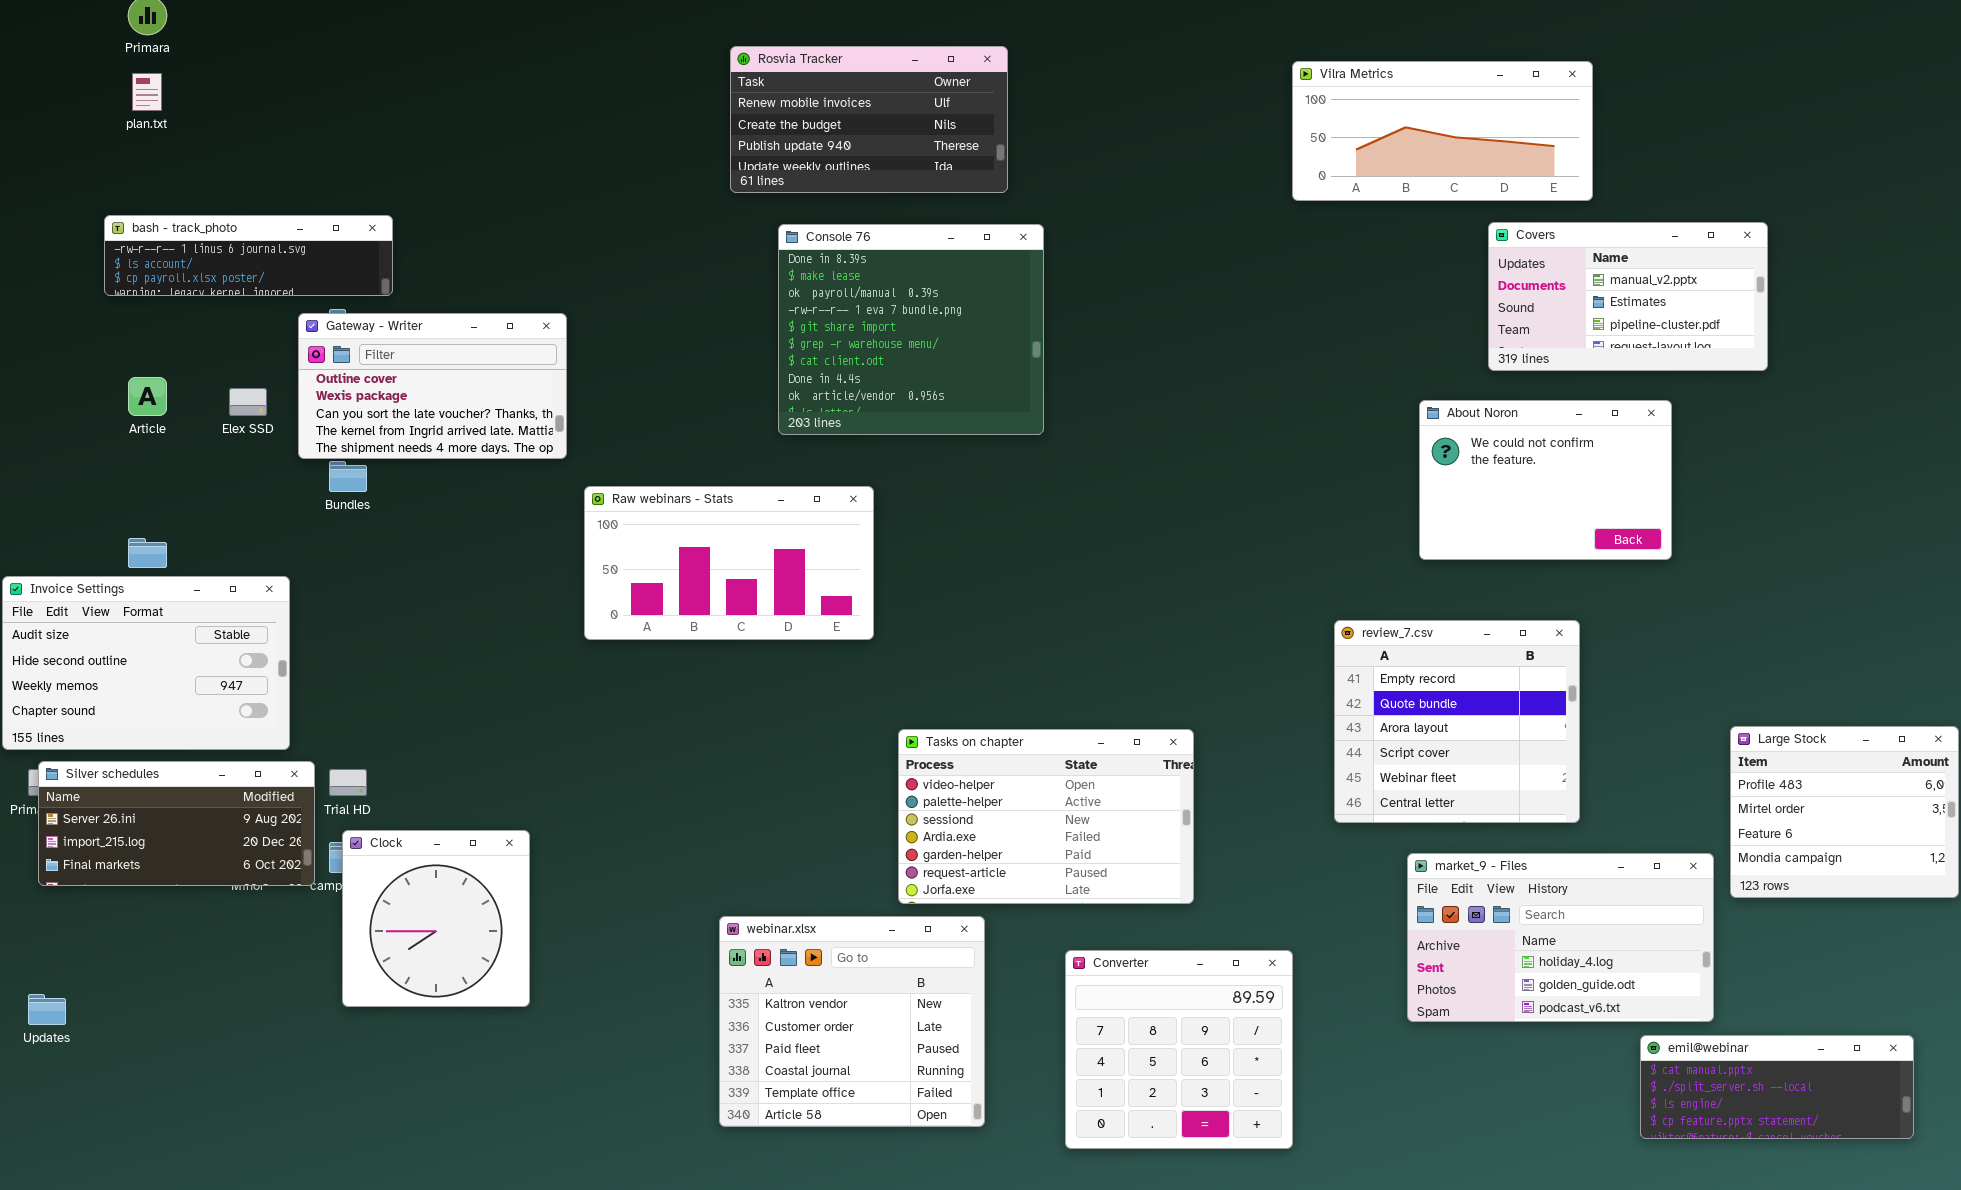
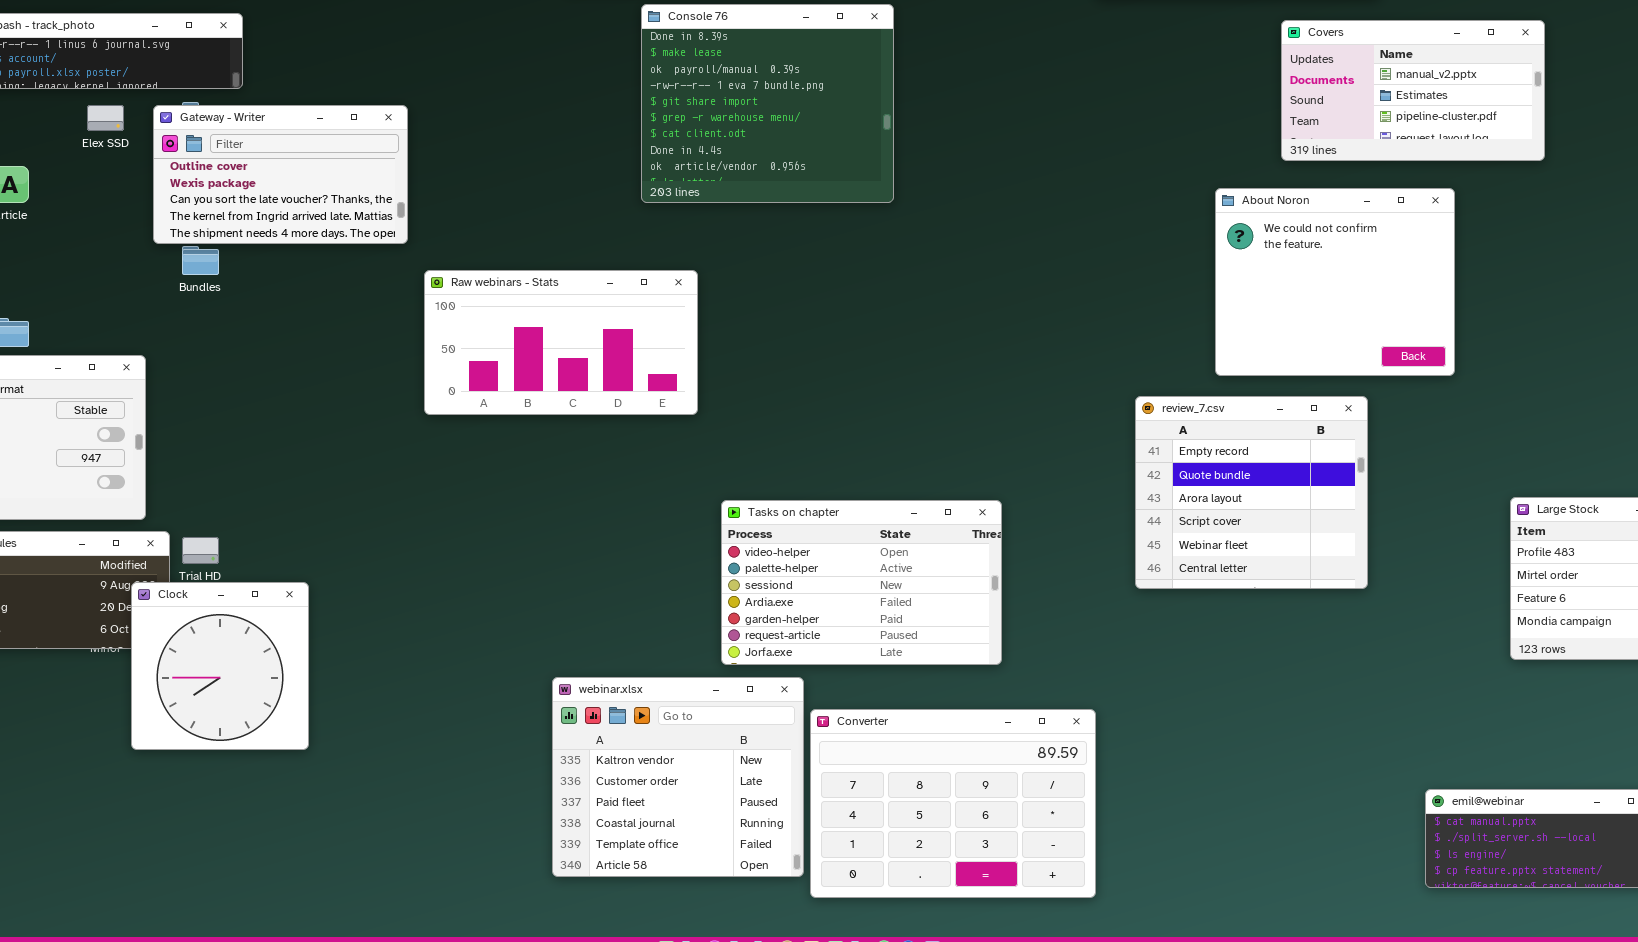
Console 76: [778,224,1044,435] -> [641,4,894,203], moved
Elex SSD: [229,388,267,416] -> [87,105,124,131], moved
About Noron: [1419,400,1672,560] -> [1215,188,1455,376], resized
Clock: [342,830,530,1007] -> [131,582,309,750], moved
market_9 - Files: [1407,853,1714,1022] -> none, closed
Converter: [1065,950,1293,1149] -> [810,709,1096,898], resized

